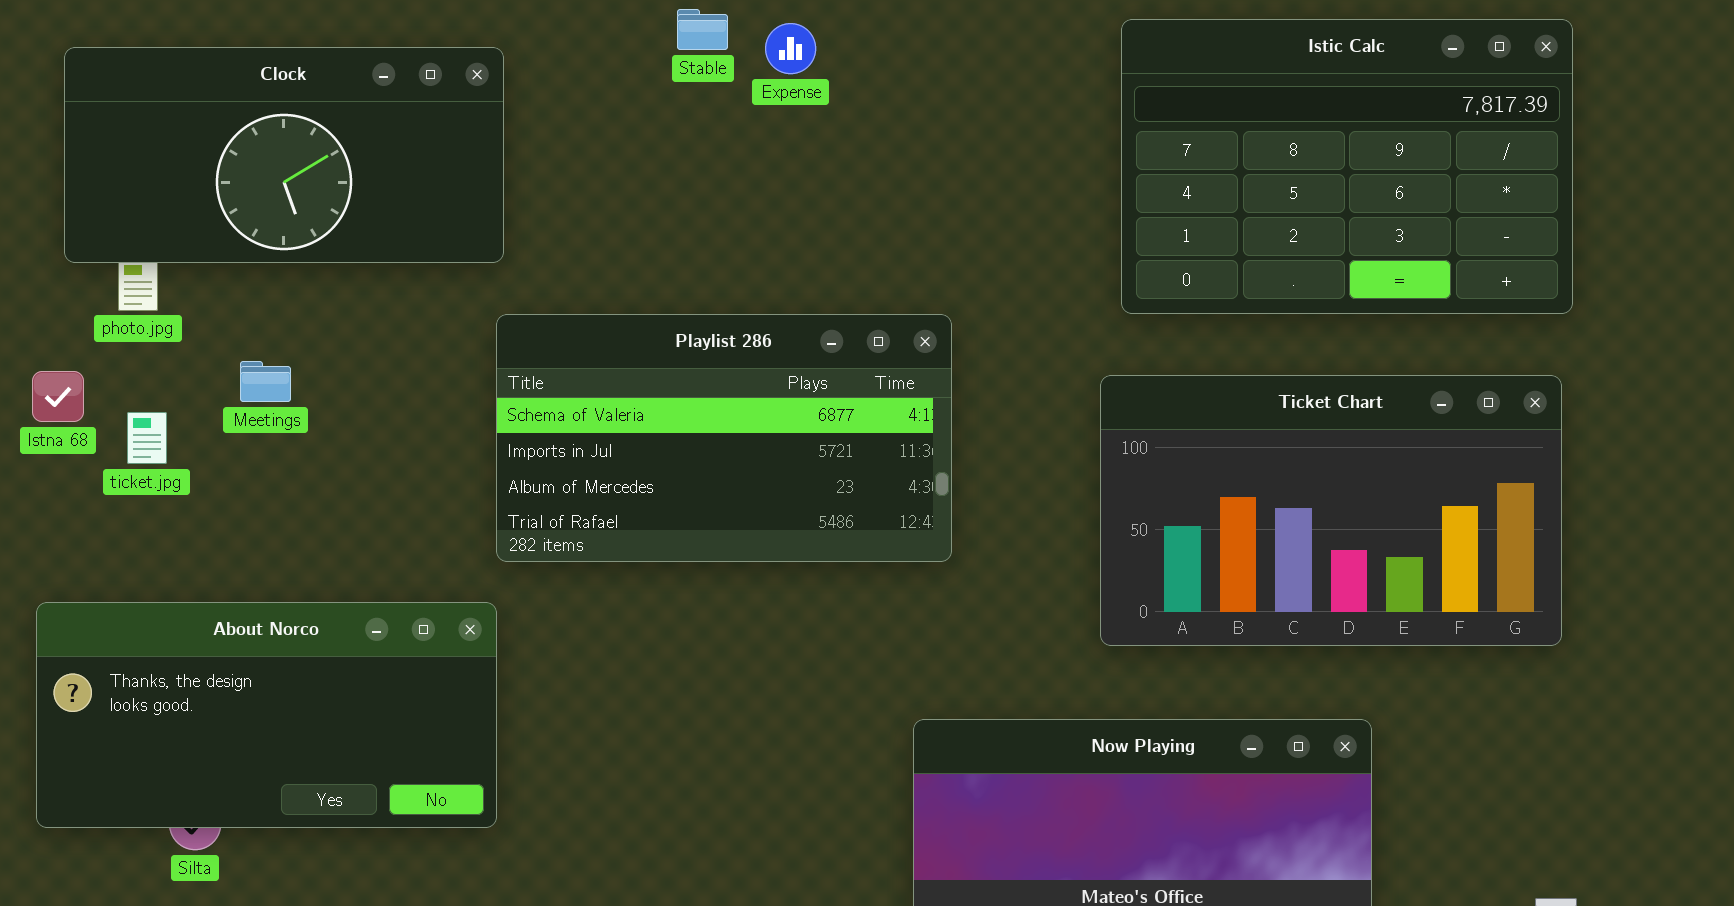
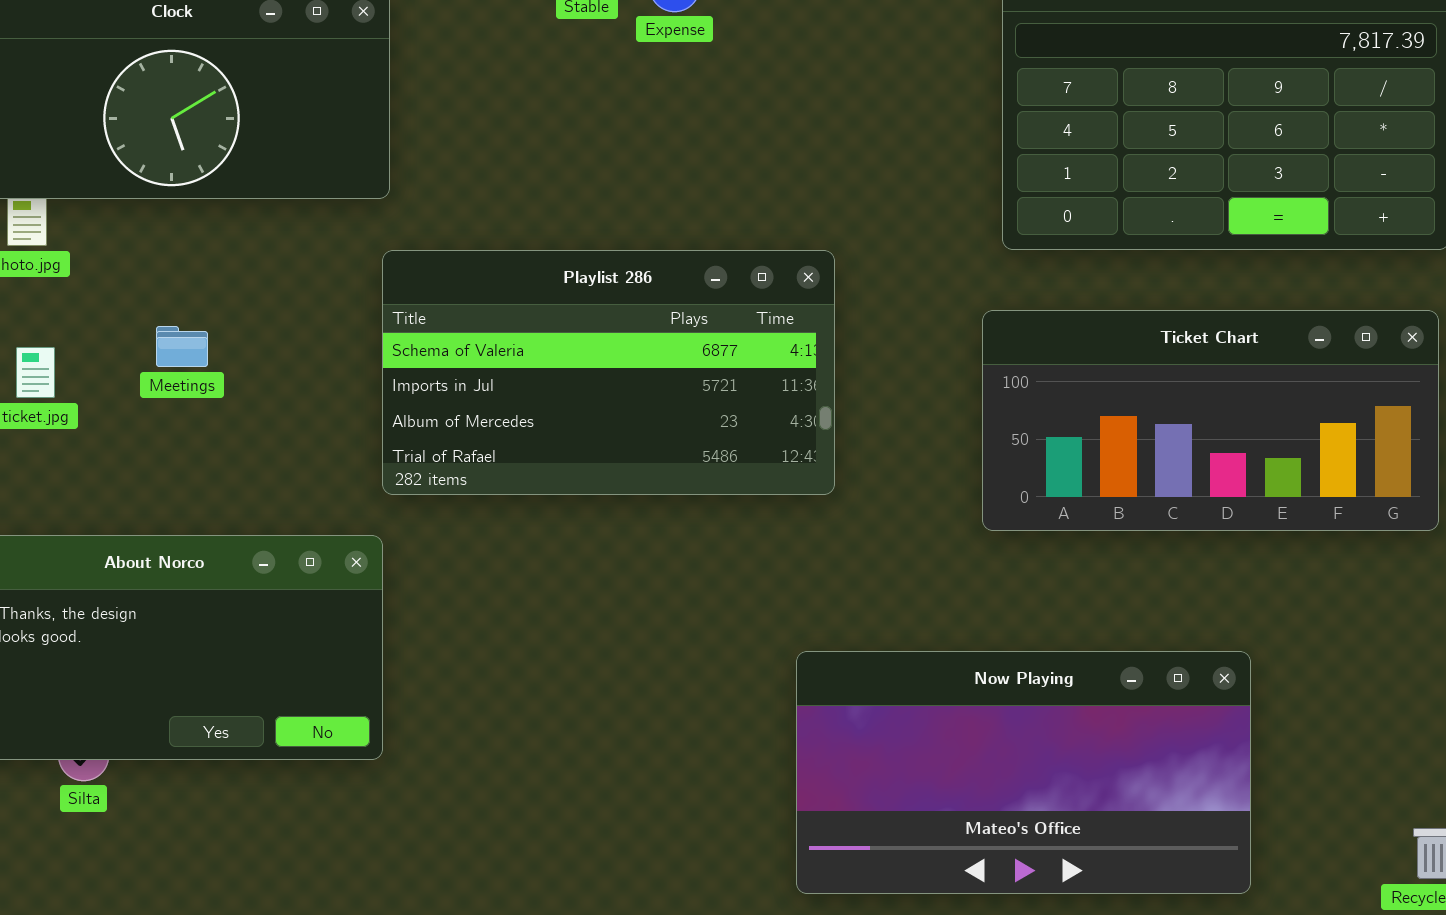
Meetings: [240,361,291,402] -> [156,326,208,367], moved
Ticket Chart: [1100,375,1562,646] -> [982,310,1439,531], resized

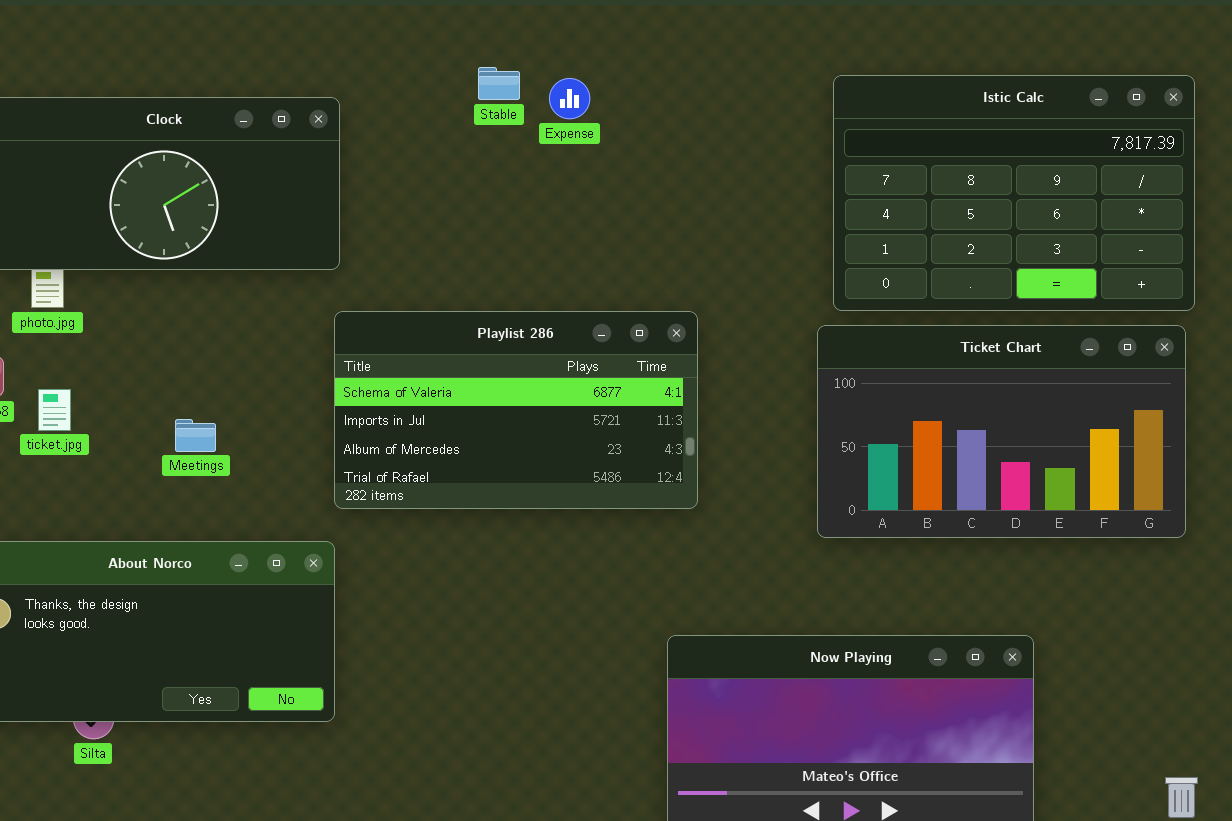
Ticket Chart: [982,310,1439,531] -> [817,325,1186,538], resized
Meetings: [156,326,208,367] -> [175,419,216,452], moved

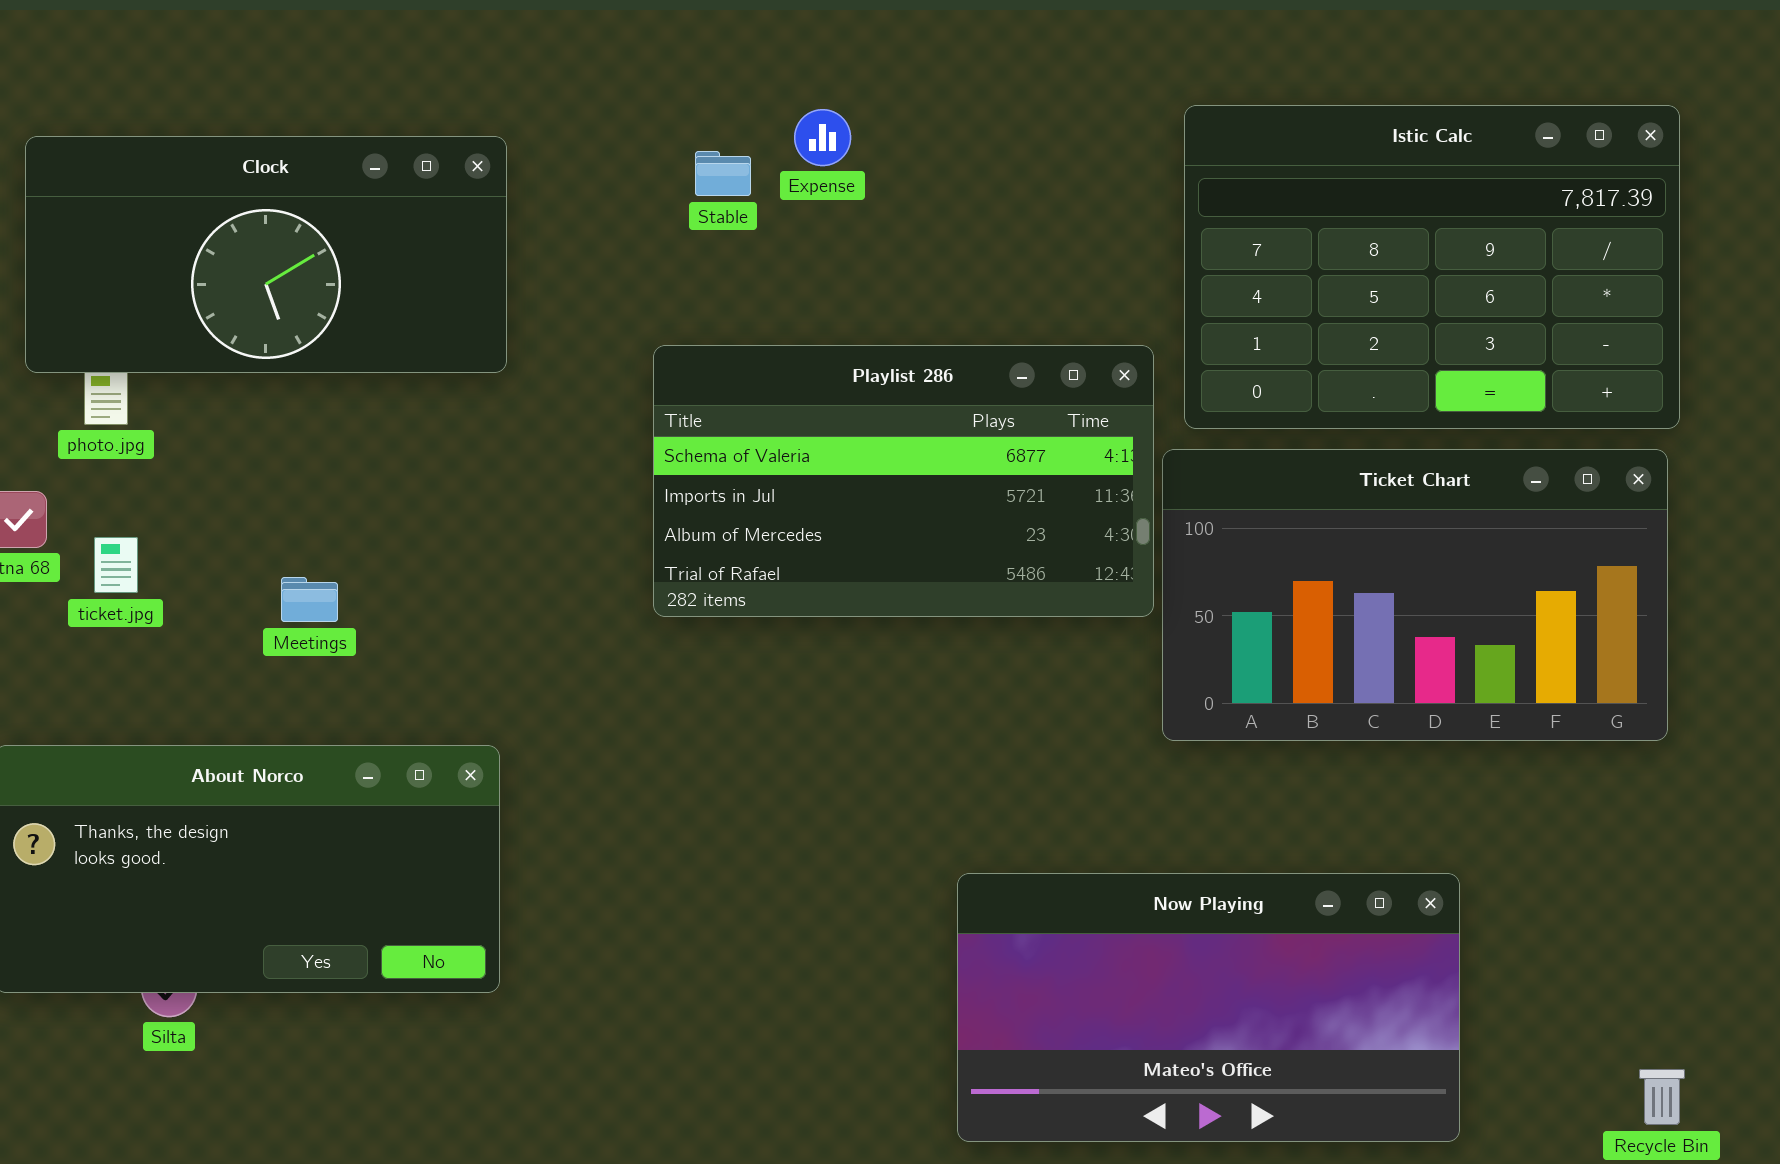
Stable: [478,67,520,100] -> [695,151,751,196], moved
Playlist 286: [334,311,698,509] -> [653,345,1154,617], moved

